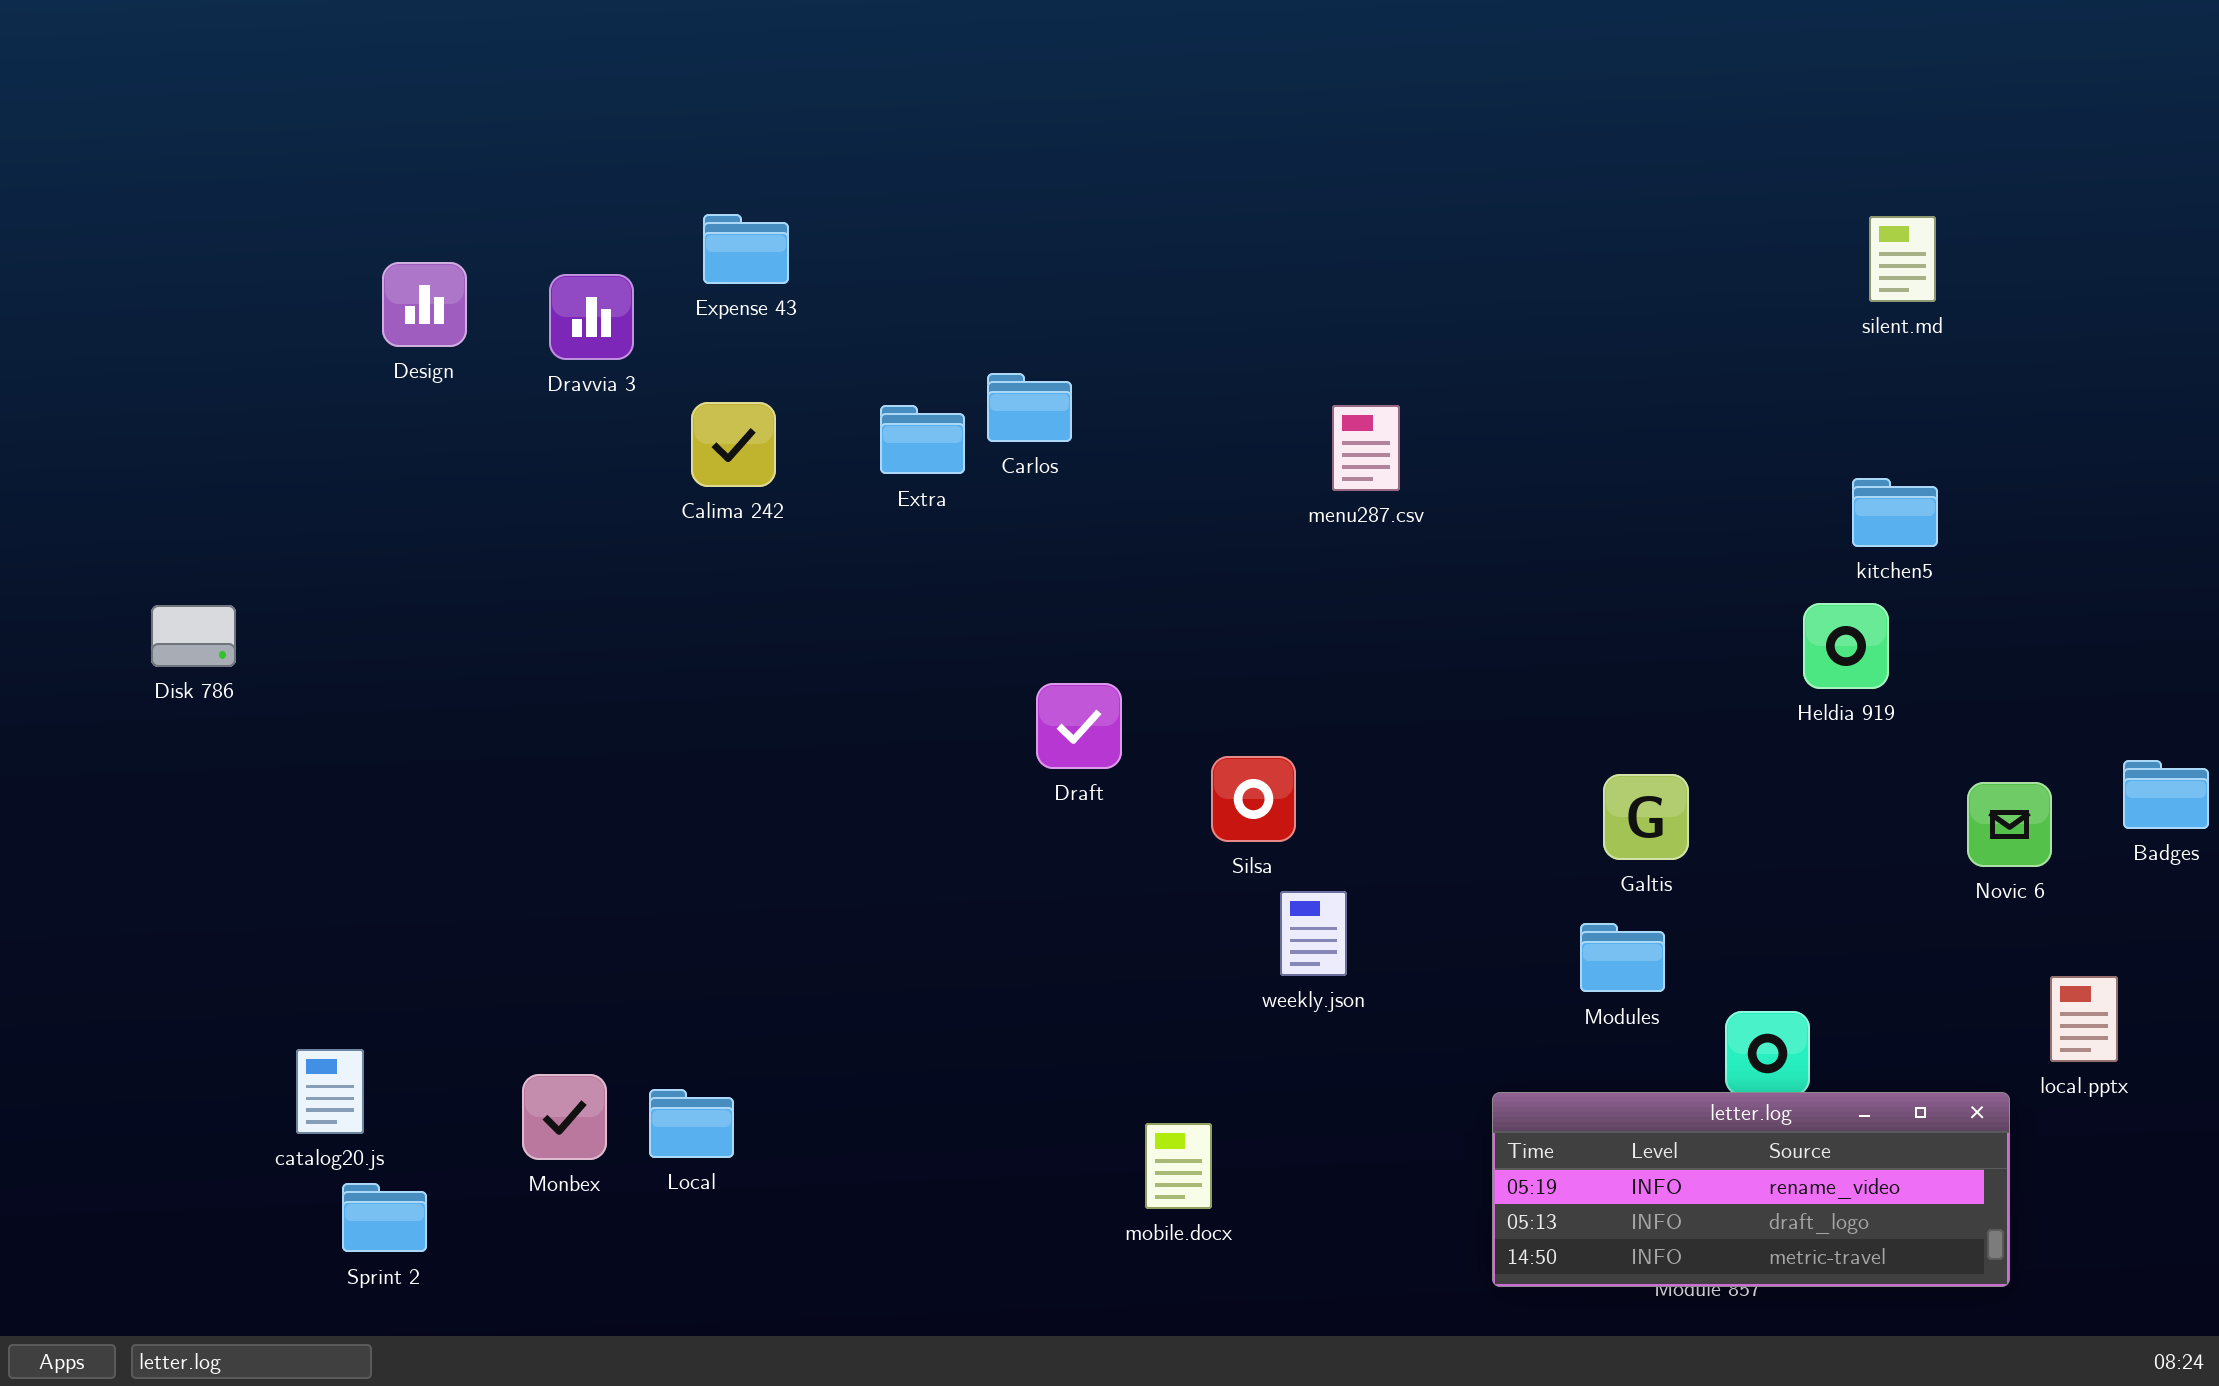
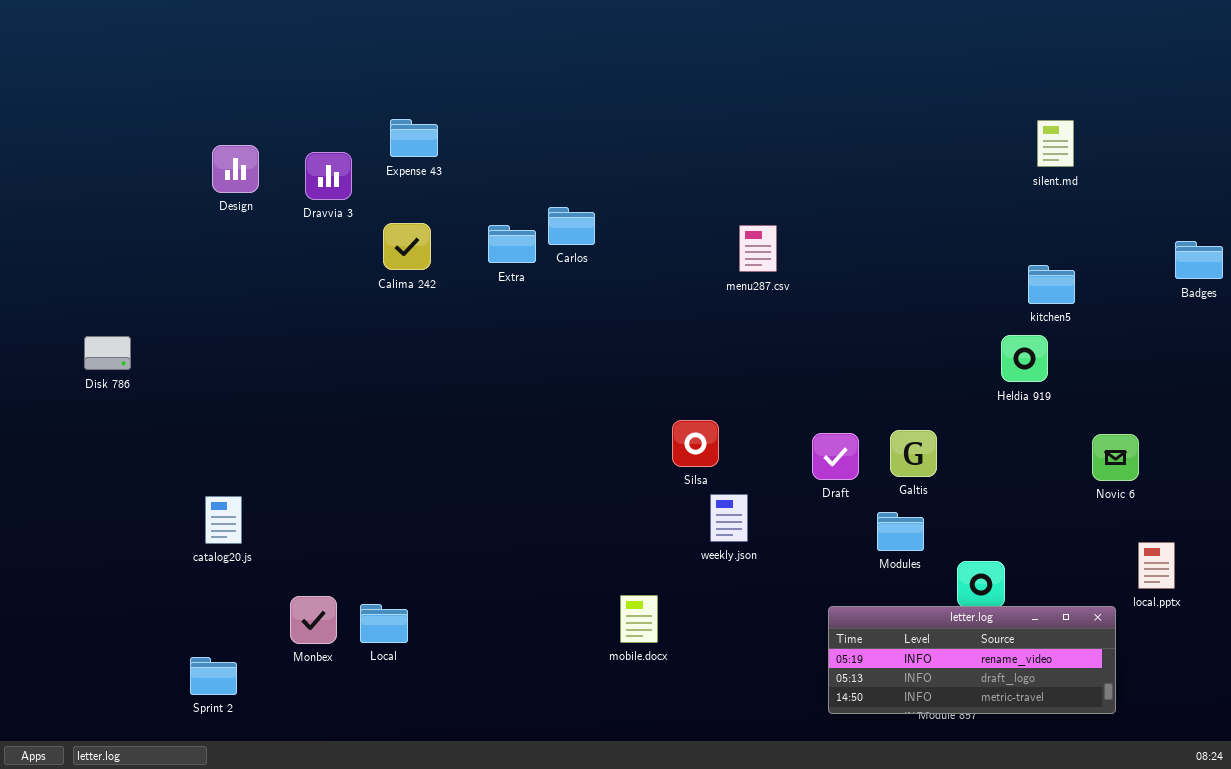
Draft: [1036,683,1122,769] -> [812,433,859,480], moved
Badges: [2123,760,2209,829] -> [1175,241,1223,279], moved
catalog20.js: [296,1049,364,1134] -> [205,496,242,544], moved
mobile.docx: [1145,1123,1212,1209] -> [620,595,658,643], moved

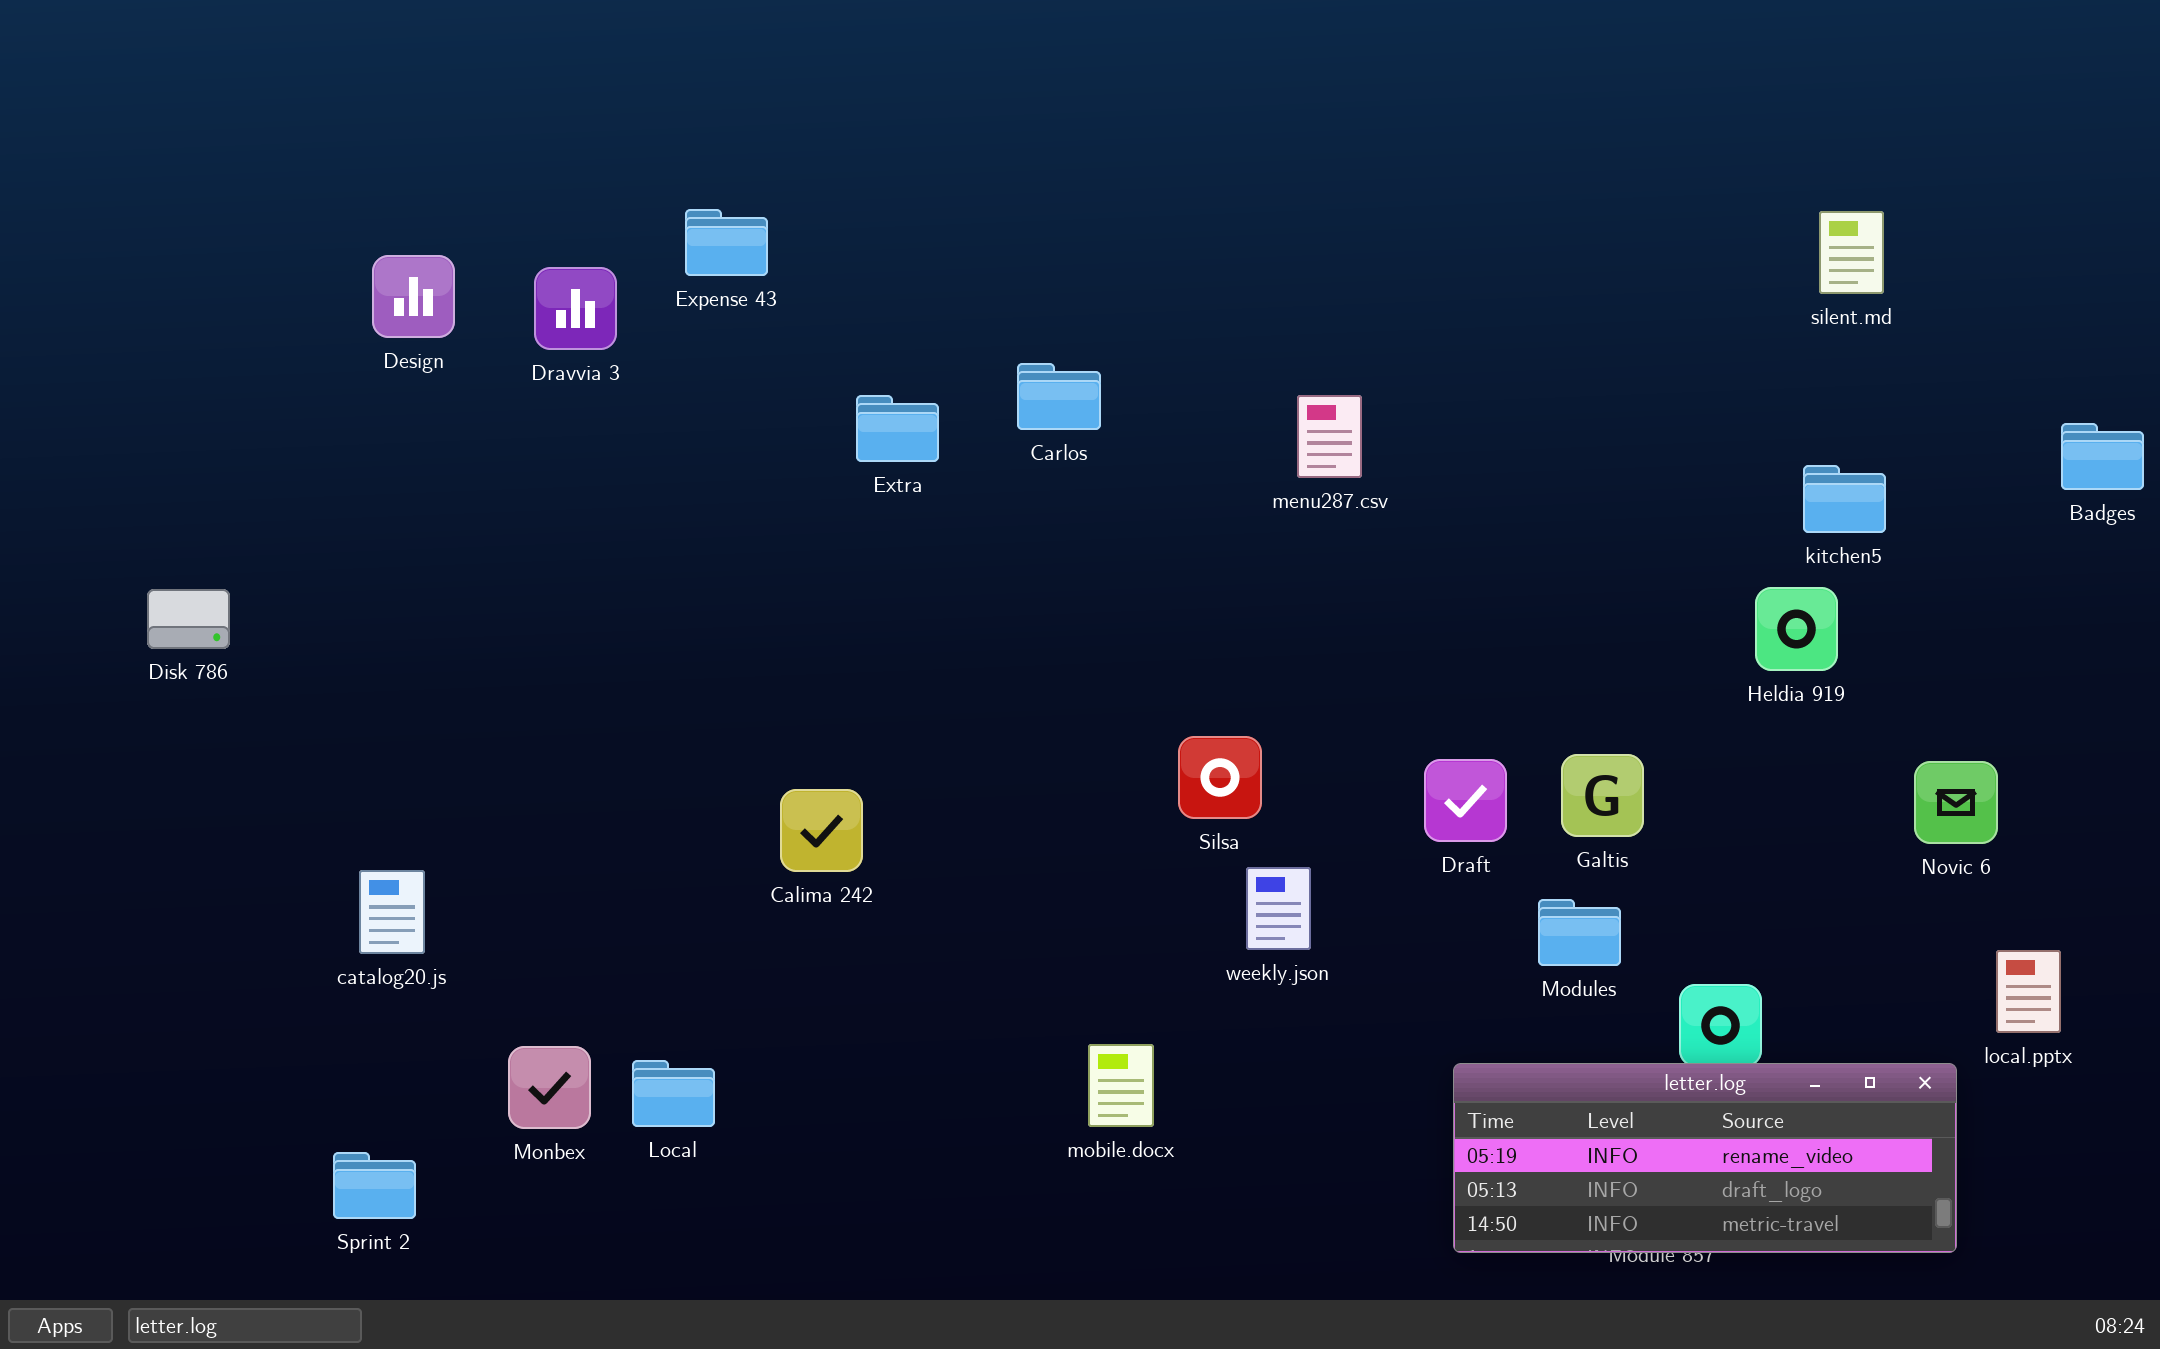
Carlos: [548,207,595,245] -> [1017,363,1101,430], moved
Calima 242: [383,223,431,270] -> [780,789,863,872], moved

